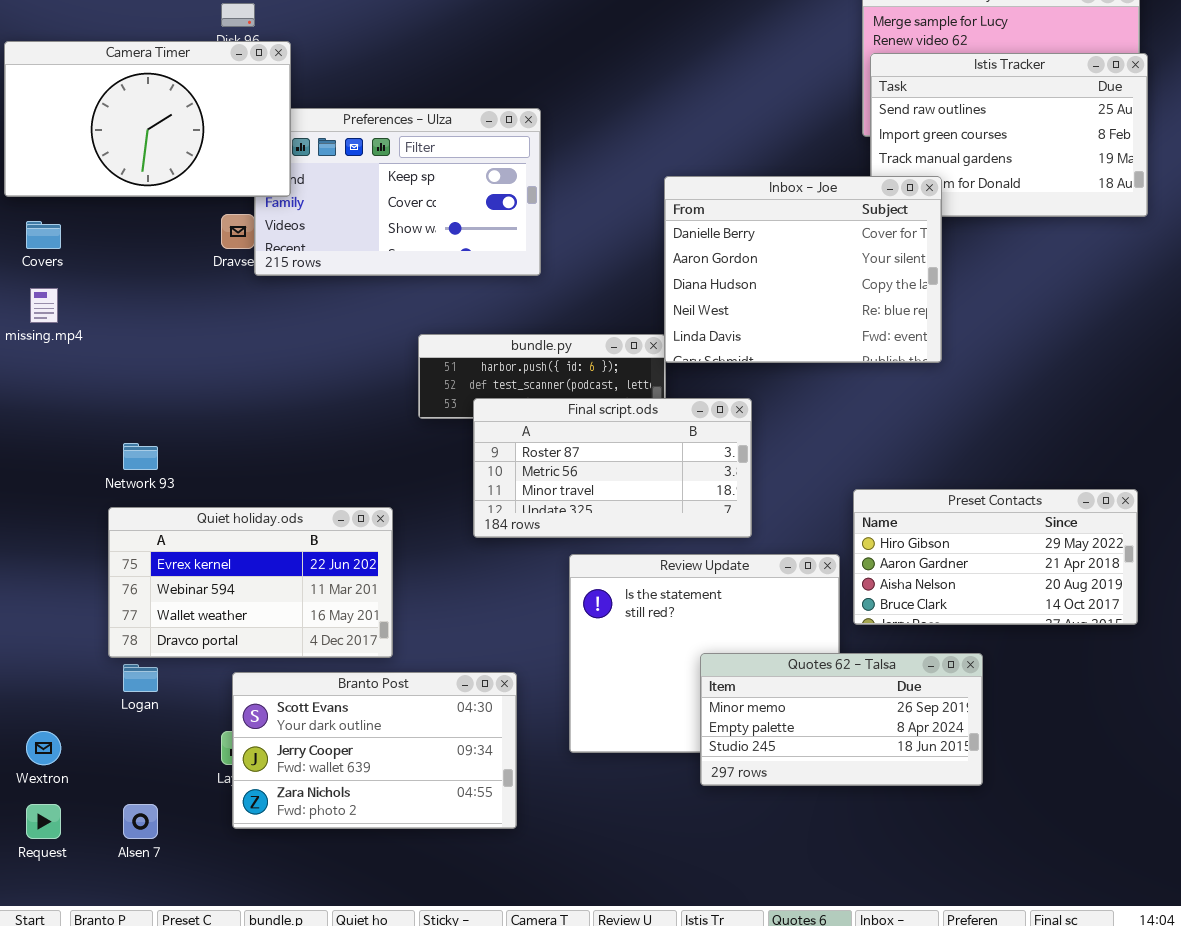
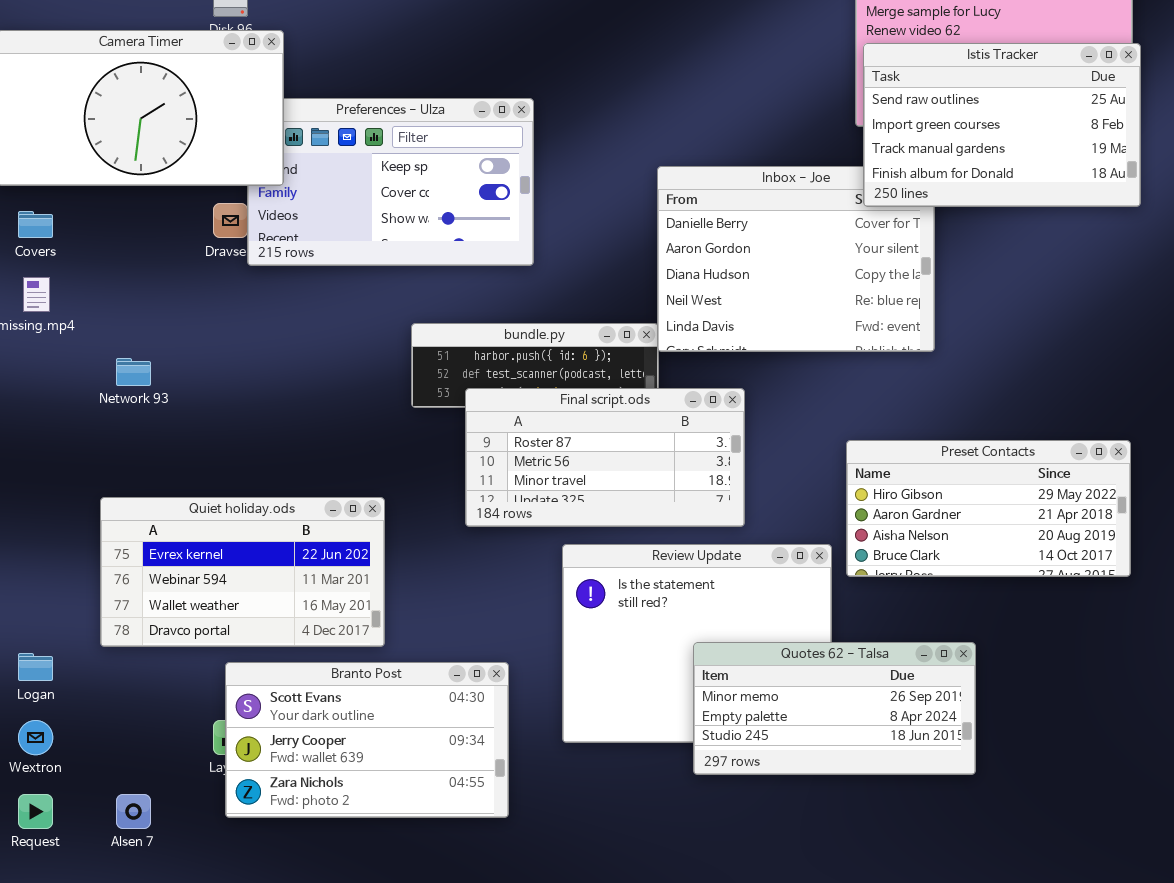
Istis Tracker: [870,53,1148,217] -> [863,43,1141,207], raised
Network 93: [123,443,158,470] -> [116,358,151,386], moved
Preset Contacts: [853,489,1138,625] -> [846,440,1131,577], moved
Logan: [123,664,158,692] -> [18,653,53,681], moved

